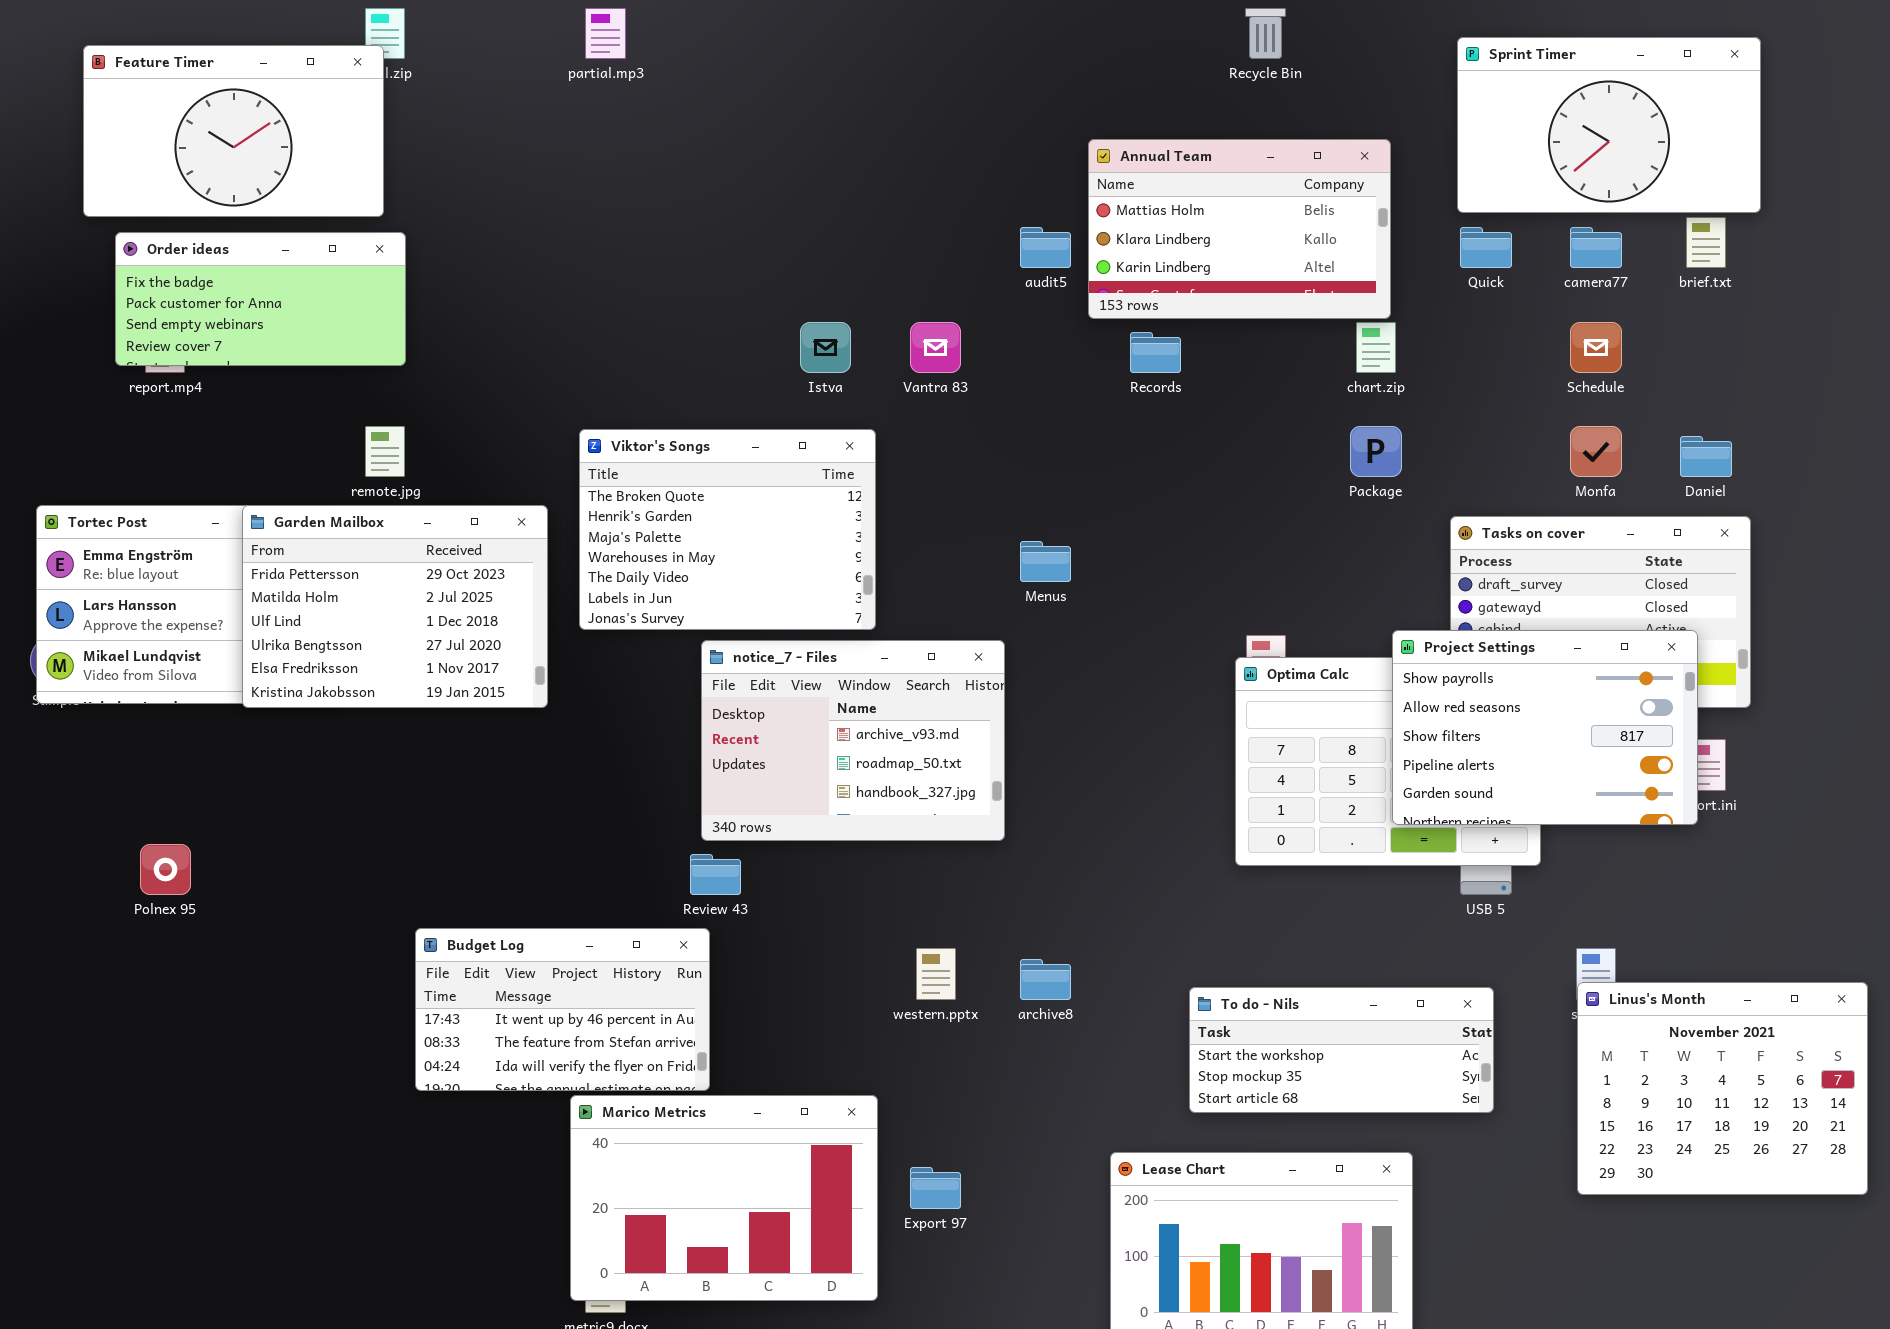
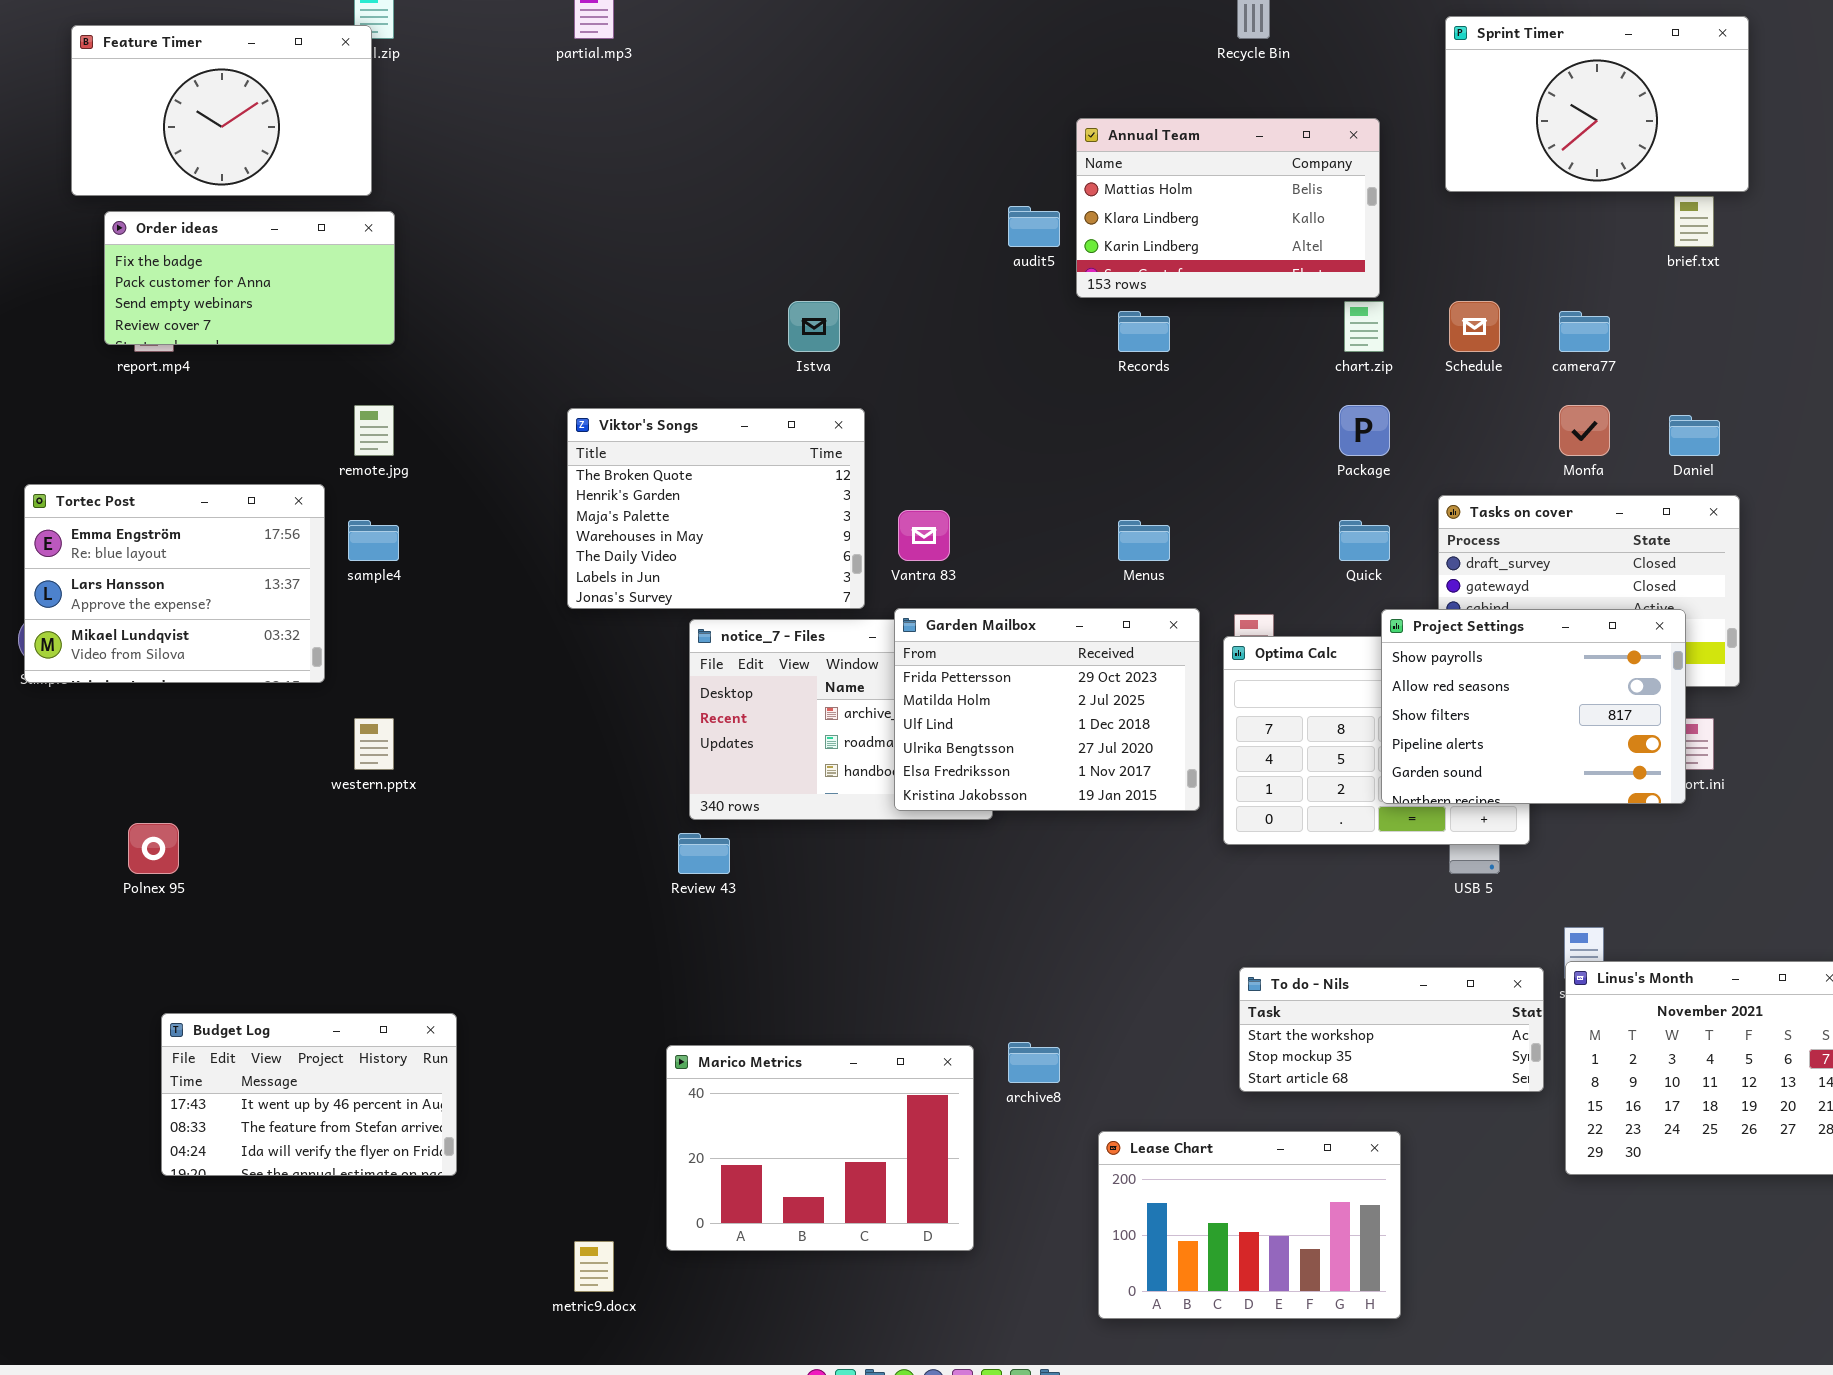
Quick: [1460,227,1512,268] -> [1339,520,1390,561], moved
camera77: [1570,227,1622,268] -> [1559,311,1610,352], moved
Vantra 83: [910,322,961,373] -> [898,510,950,561], moved
Schedule: [1570,322,1622,373] -> [1449,301,1500,352], moved
Garden Mailbox: [242,505,548,708] -> [894,608,1200,811], moved
Menus: [1020,541,1071,582] -> [1118,520,1170,561], moved
Budget Log: [415,928,710,1091] -> [161,1013,457,1176], moved
western.pptx: [916,948,956,1000] -> [354,718,394,770], moved
archive8: [1020,959,1071,1000] -> [1008,1042,1060,1083], moved
To do - Nils: [1189,987,1494,1113] -> [1239,967,1544,1092], moved
Marico Metrics: [570,1095,878,1301] -> [666,1045,974,1251], moved

